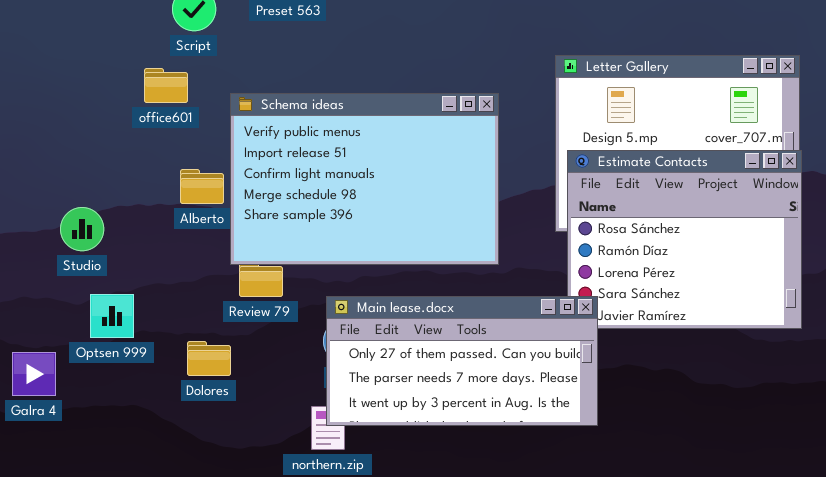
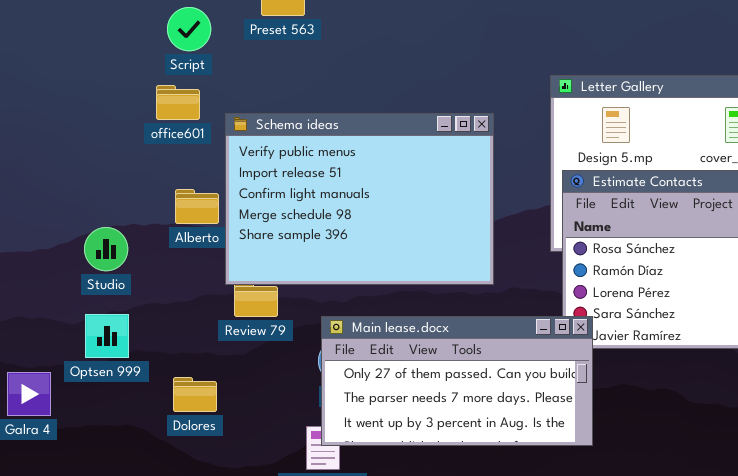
office601: [144,68,188,103] -> [156,85,200,120], moved
Studio: [60,207,104,251] -> [84,227,128,271], moved
Dolores: [187,341,231,376] -> [173,377,217,412], moved

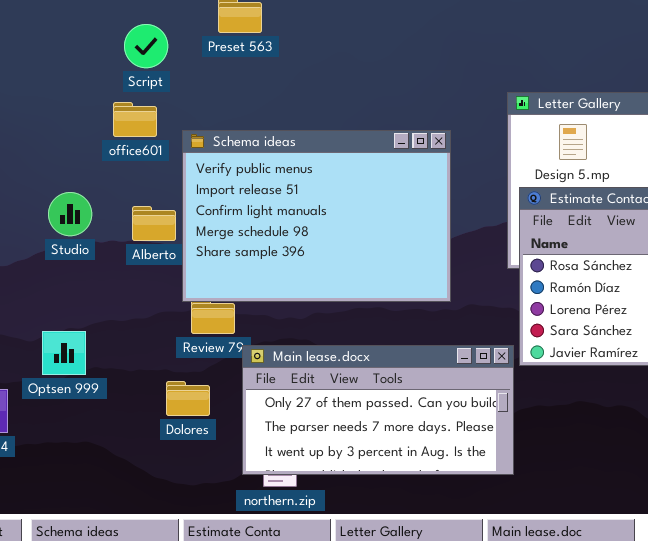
Studio: [84,227,128,271] -> [48,192,92,236], moved
Main lease.docx: [321,316,593,446] -> [242,345,514,475], moved
Dolores: [173,377,217,412] -> [166,381,210,416], moved

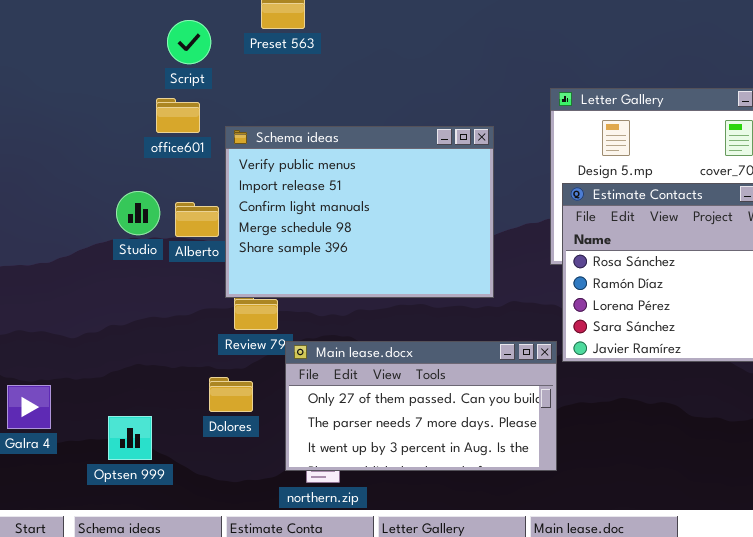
Studio: [48,192,92,236] -> [116,191,160,235], moved
Optsen 999: [42,331,86,375] -> [108,416,152,460], moved

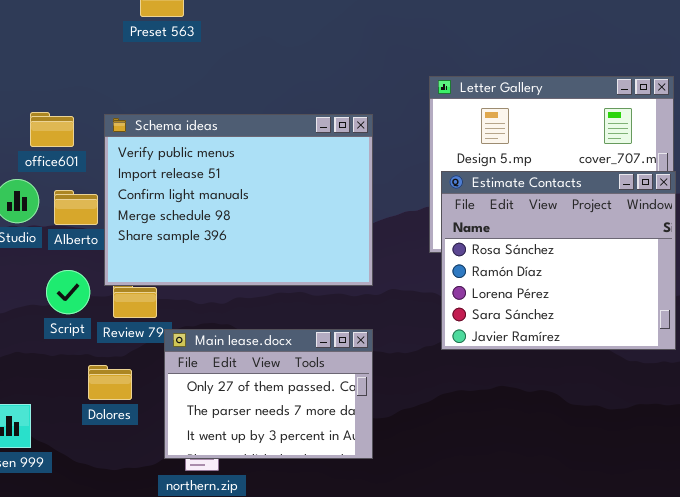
Script: [167,20,211,64] -> [46,270,90,314], moved
office601: [156,98,200,133] -> [30,112,74,147], moved
Main lease.docx: [285,341,557,471] -> [164,329,373,459], resized

